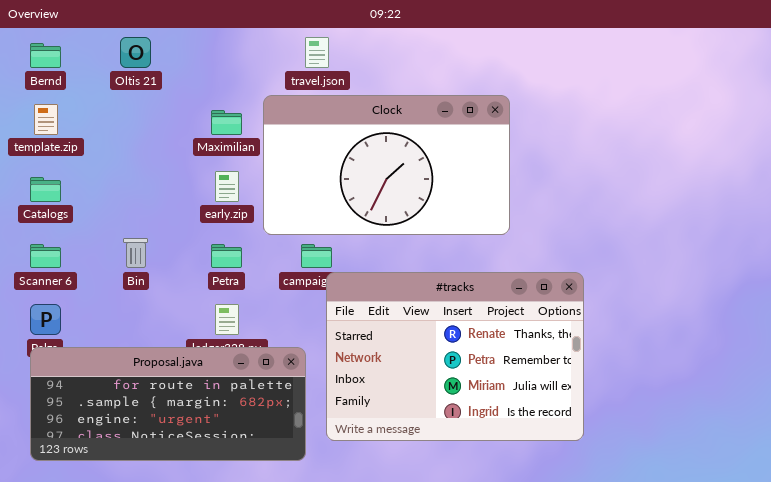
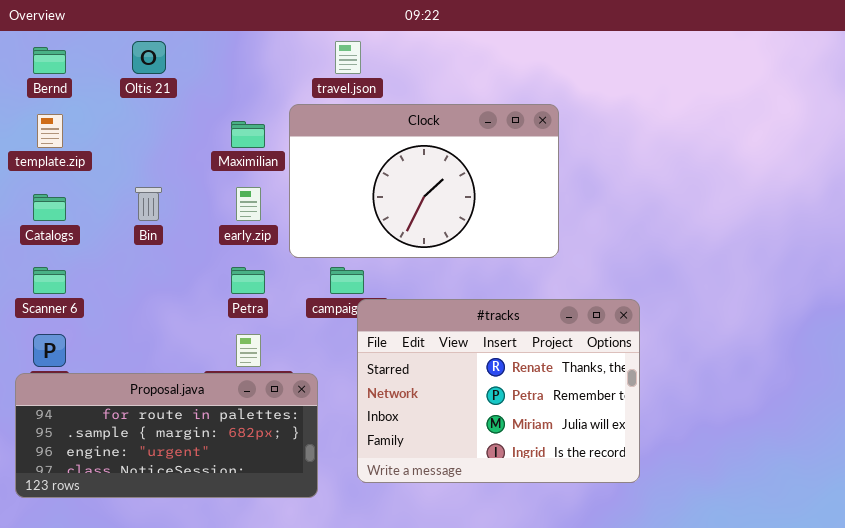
Bin: [123,238,148,268] -> [135,187,162,221], moved
Proposal.java: [30,347,306,461] -> [15,373,318,498], moved

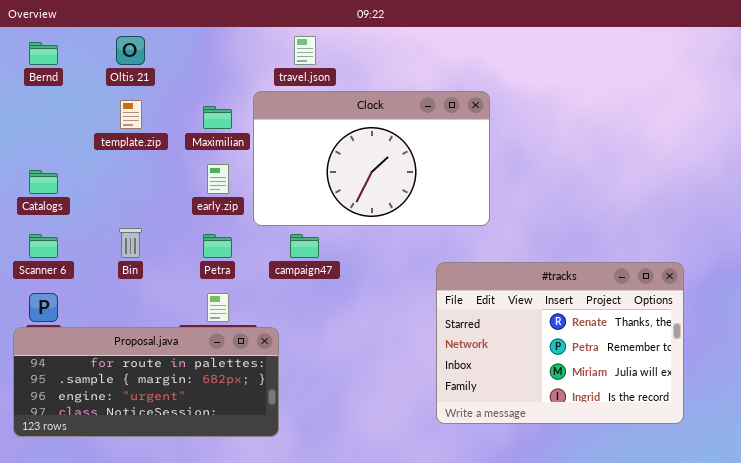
template.zip: [37,114,63,148] -> [120,100,142,129], moved
Bin: [135,187,162,221] -> [119,228,142,258], moved
#tracks: [357,299,640,483] -> [436,262,684,424], moved

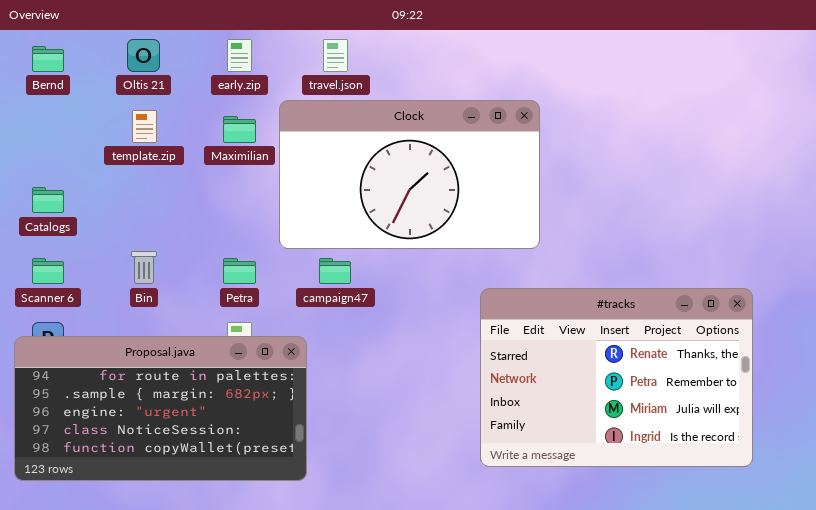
early.zip: [207,164,229,194] -> [227,39,252,72], moved
Proposal.java: [13,327,279,437] -> [14,336,307,481], resized

